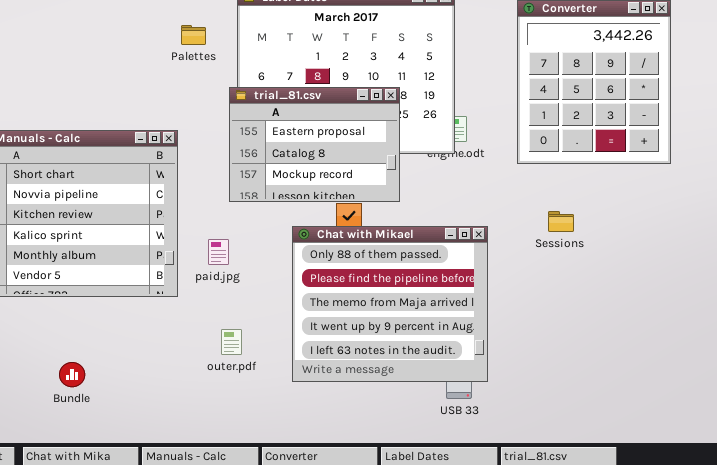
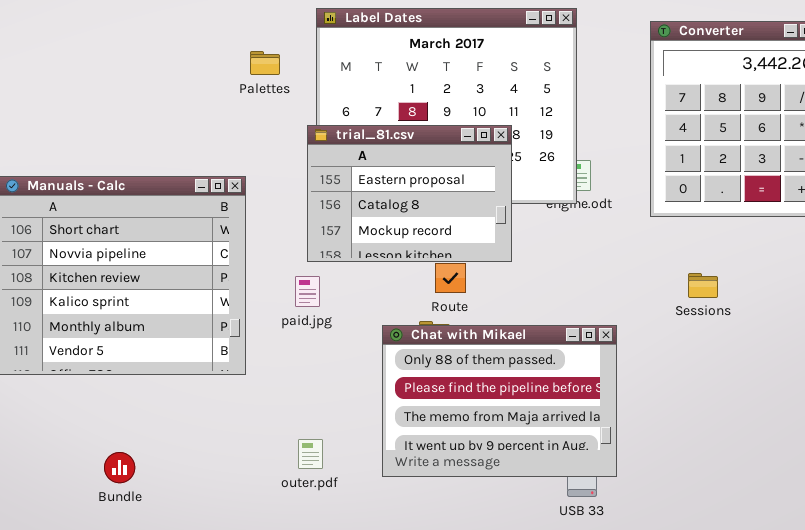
Chat with Mikael: [292,226,488,382] -> [382,325,617,477], resized
paid.jpg: [208,239,229,265] -> [295,276,320,307], moved
outer.pdf: [221,329,242,355] -> [298,439,323,469], moved

